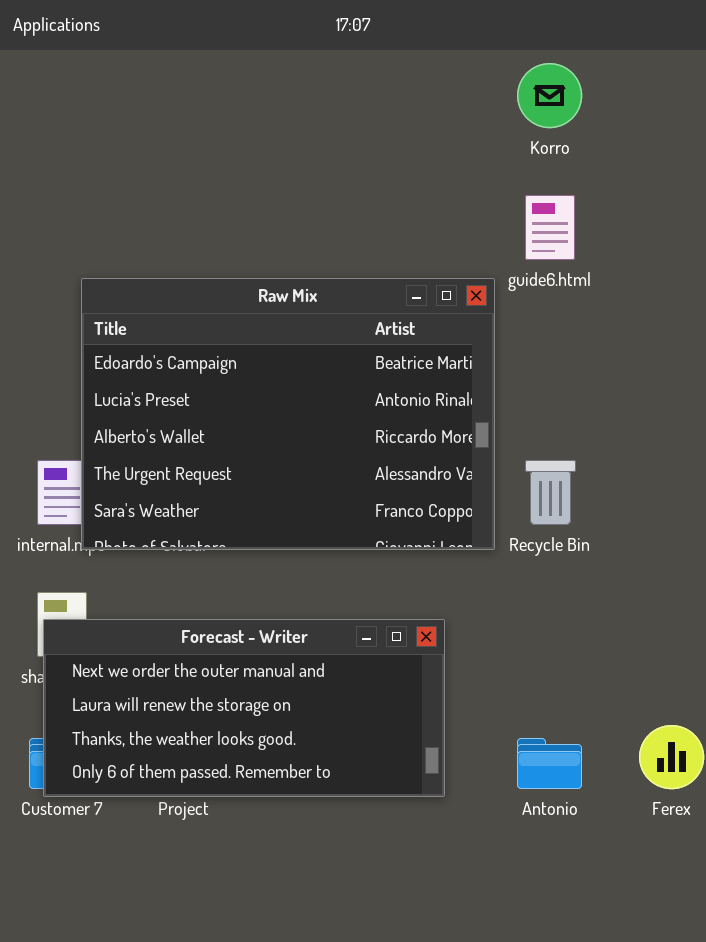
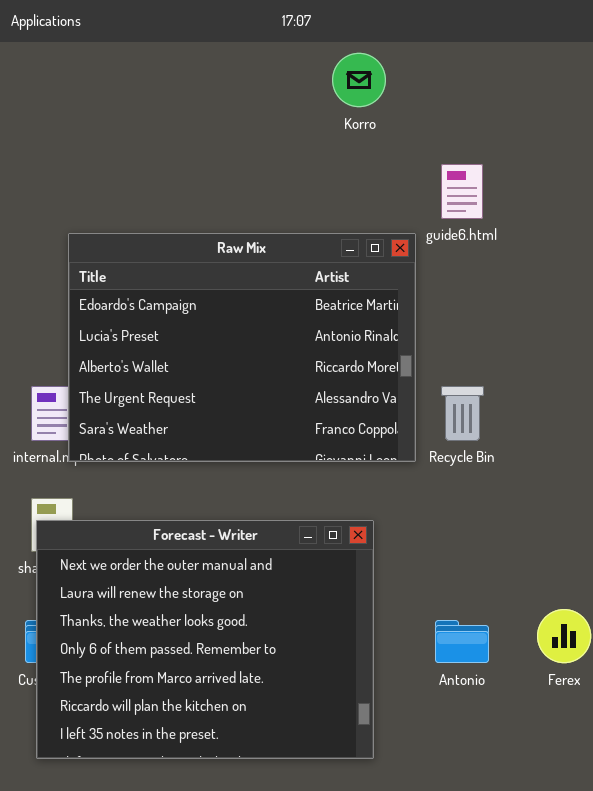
Korro: [517,63,582,128] -> [332,53,386,107], moved
Forecast - Writer: [43,619,445,797] -> [36,520,374,759], resized

